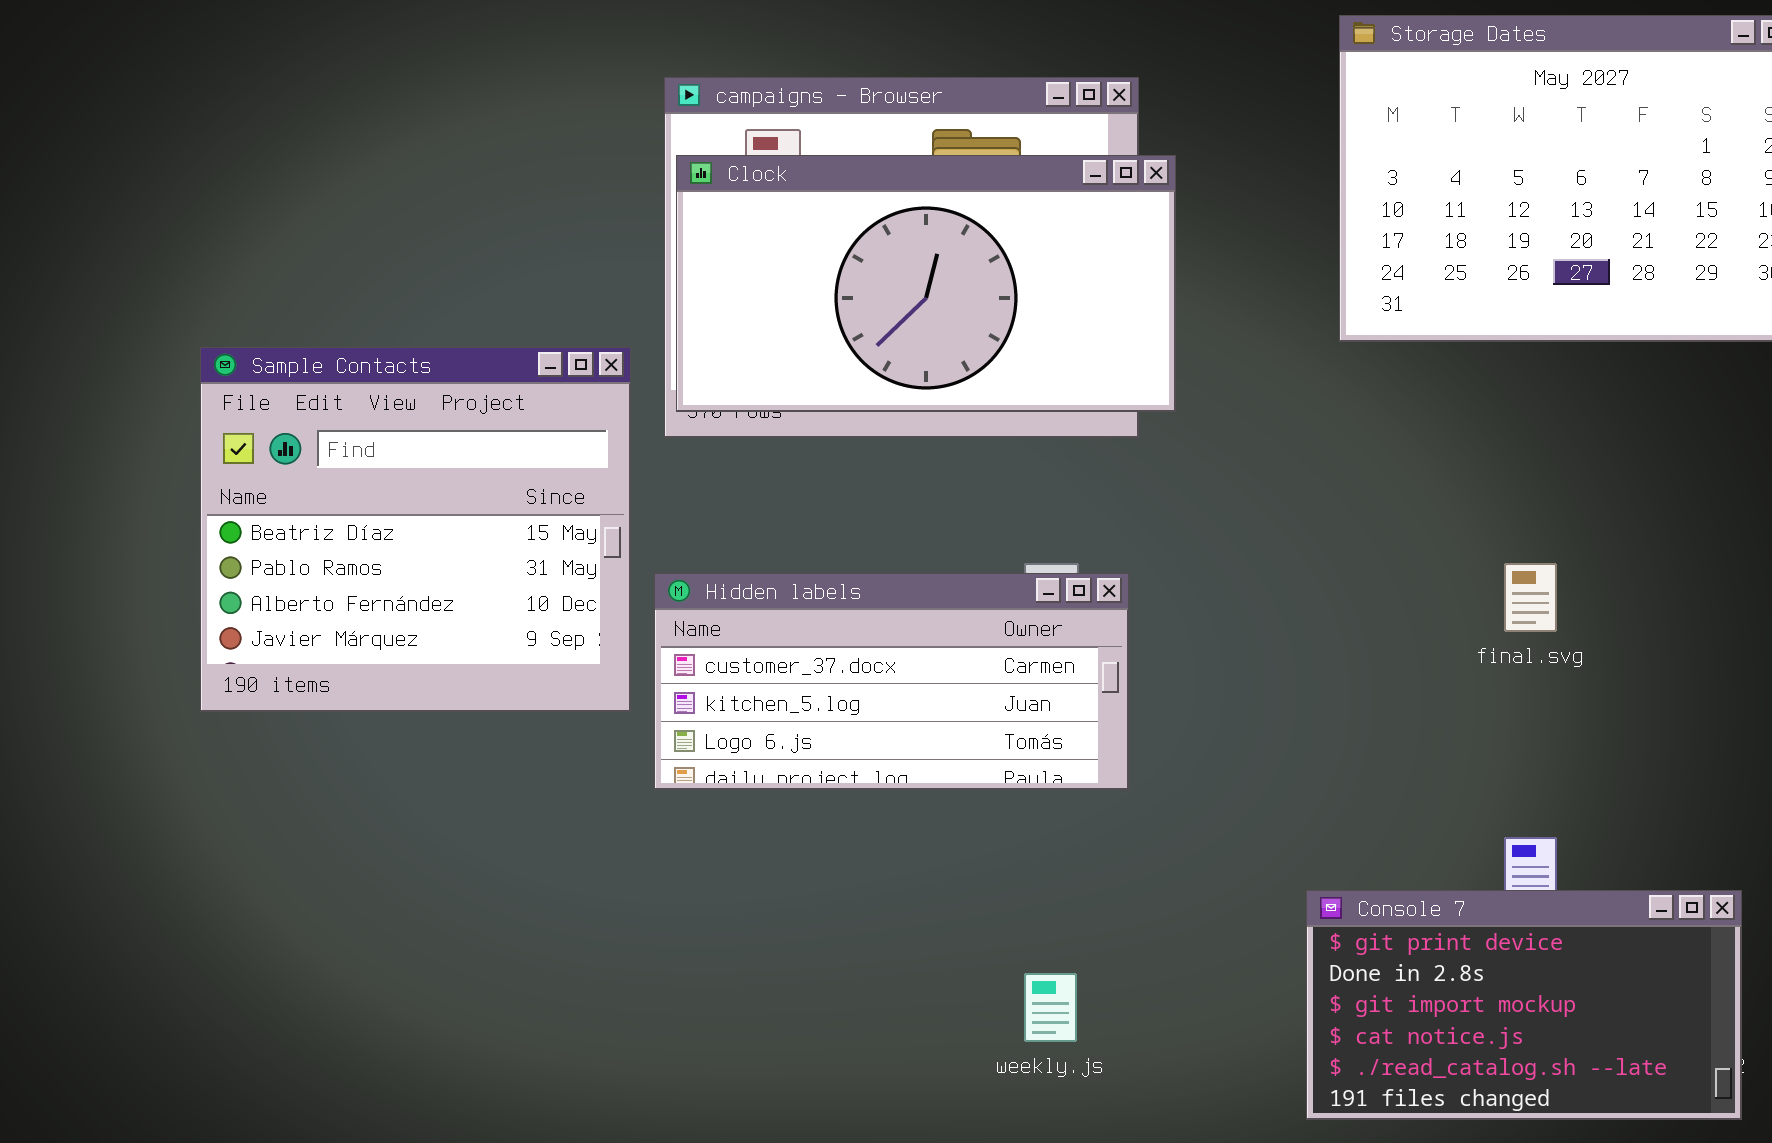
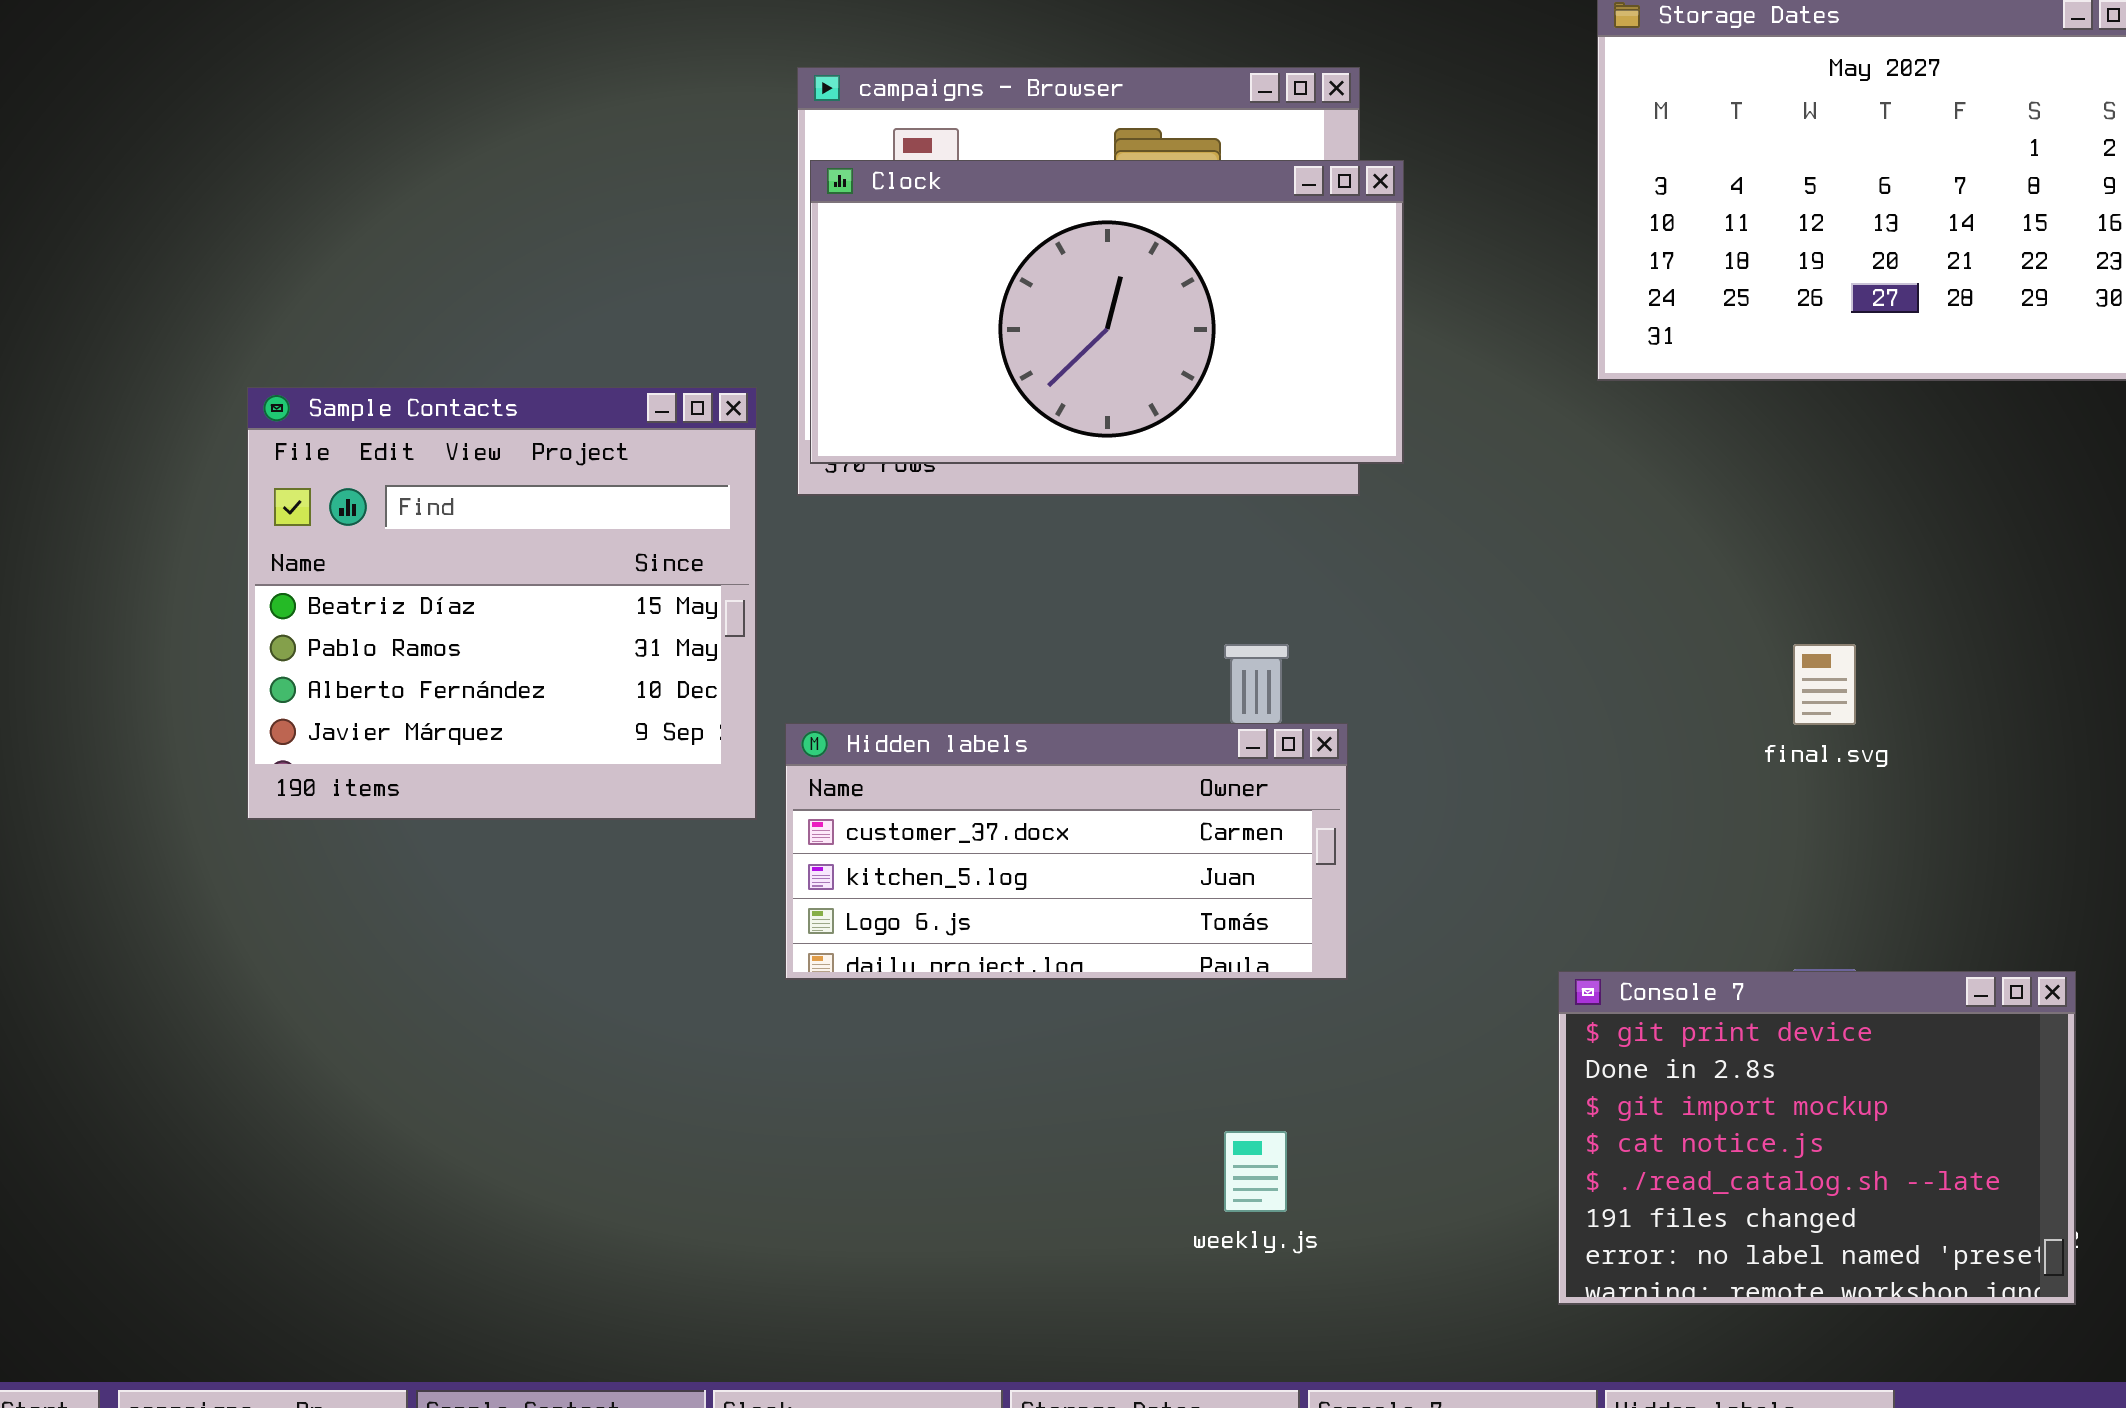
Hidden labels: [654,573,1129,790] -> [785,723,1348,980], moved
Console 7: [1306,890,1742,1120] -> [1558,971,2076,1305], resized

